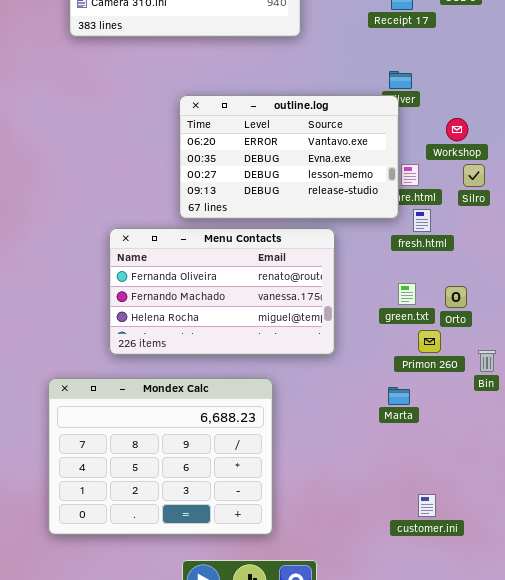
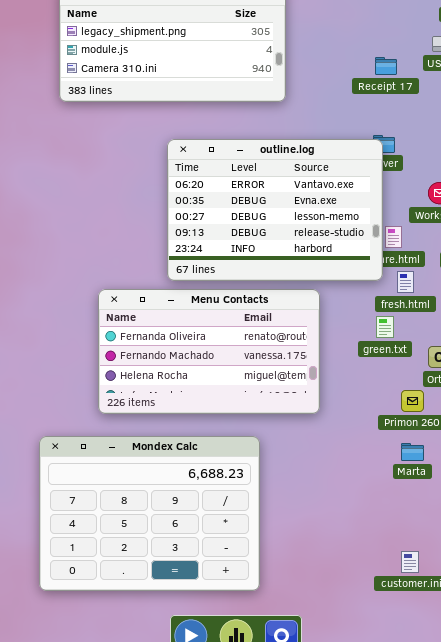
outline.log: [179,95,399,219] -> [167,139,383,281], resized
green.txt: [398,283,416,305] -> [376,316,394,338], moved
Marta: [388,387,410,405] -> [401,443,424,461], moved

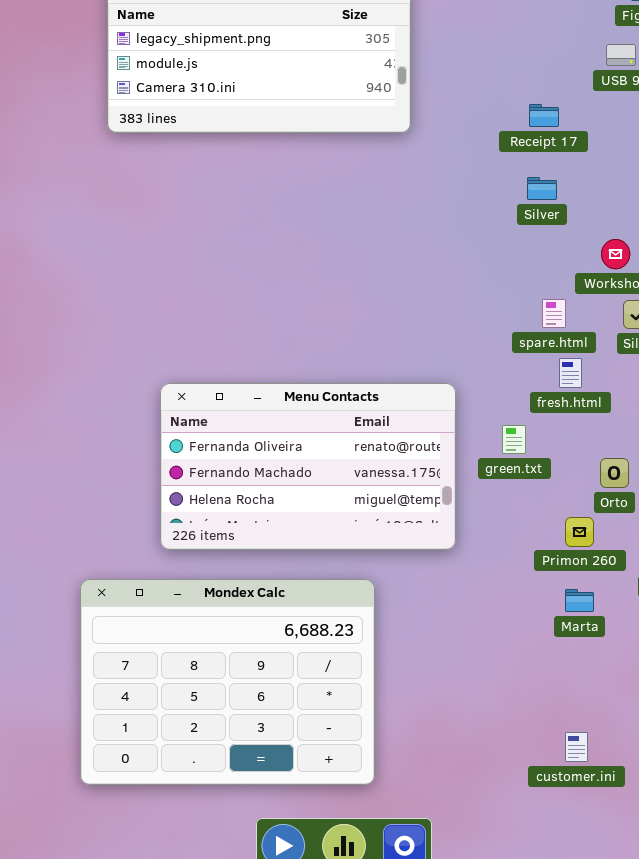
Receipt 17: [375,57,397,75] -> [529,104,559,127], moved
outline.log: [167,139,383,281] -> none, closed
green.txt: [376,316,394,338] -> [502,425,526,454], moved

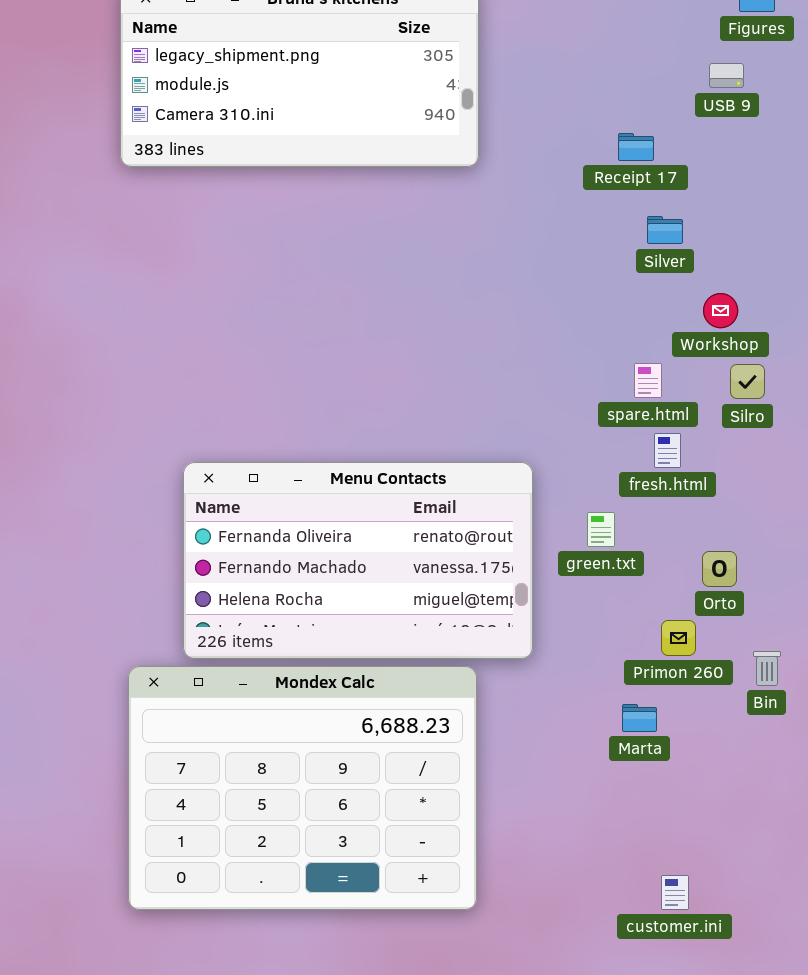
Silver: [527,177,557,200] -> [647,216,683,244], moved
Mondex Calc: [80,579,375,785] -> [128,666,477,910], moved
Marta: [565,589,594,612] -> [622,704,657,732], moved

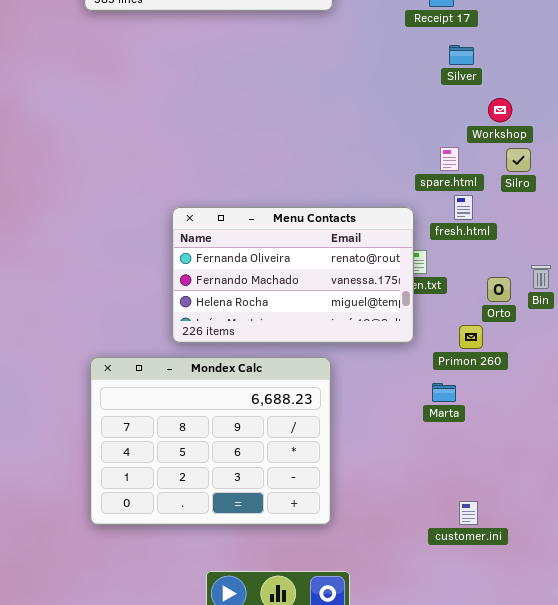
Menu Contacts: [183,462,533,659] -> [172,207,414,343], moved
Bin: [753,651,781,686] -> [531,265,551,289], moved

